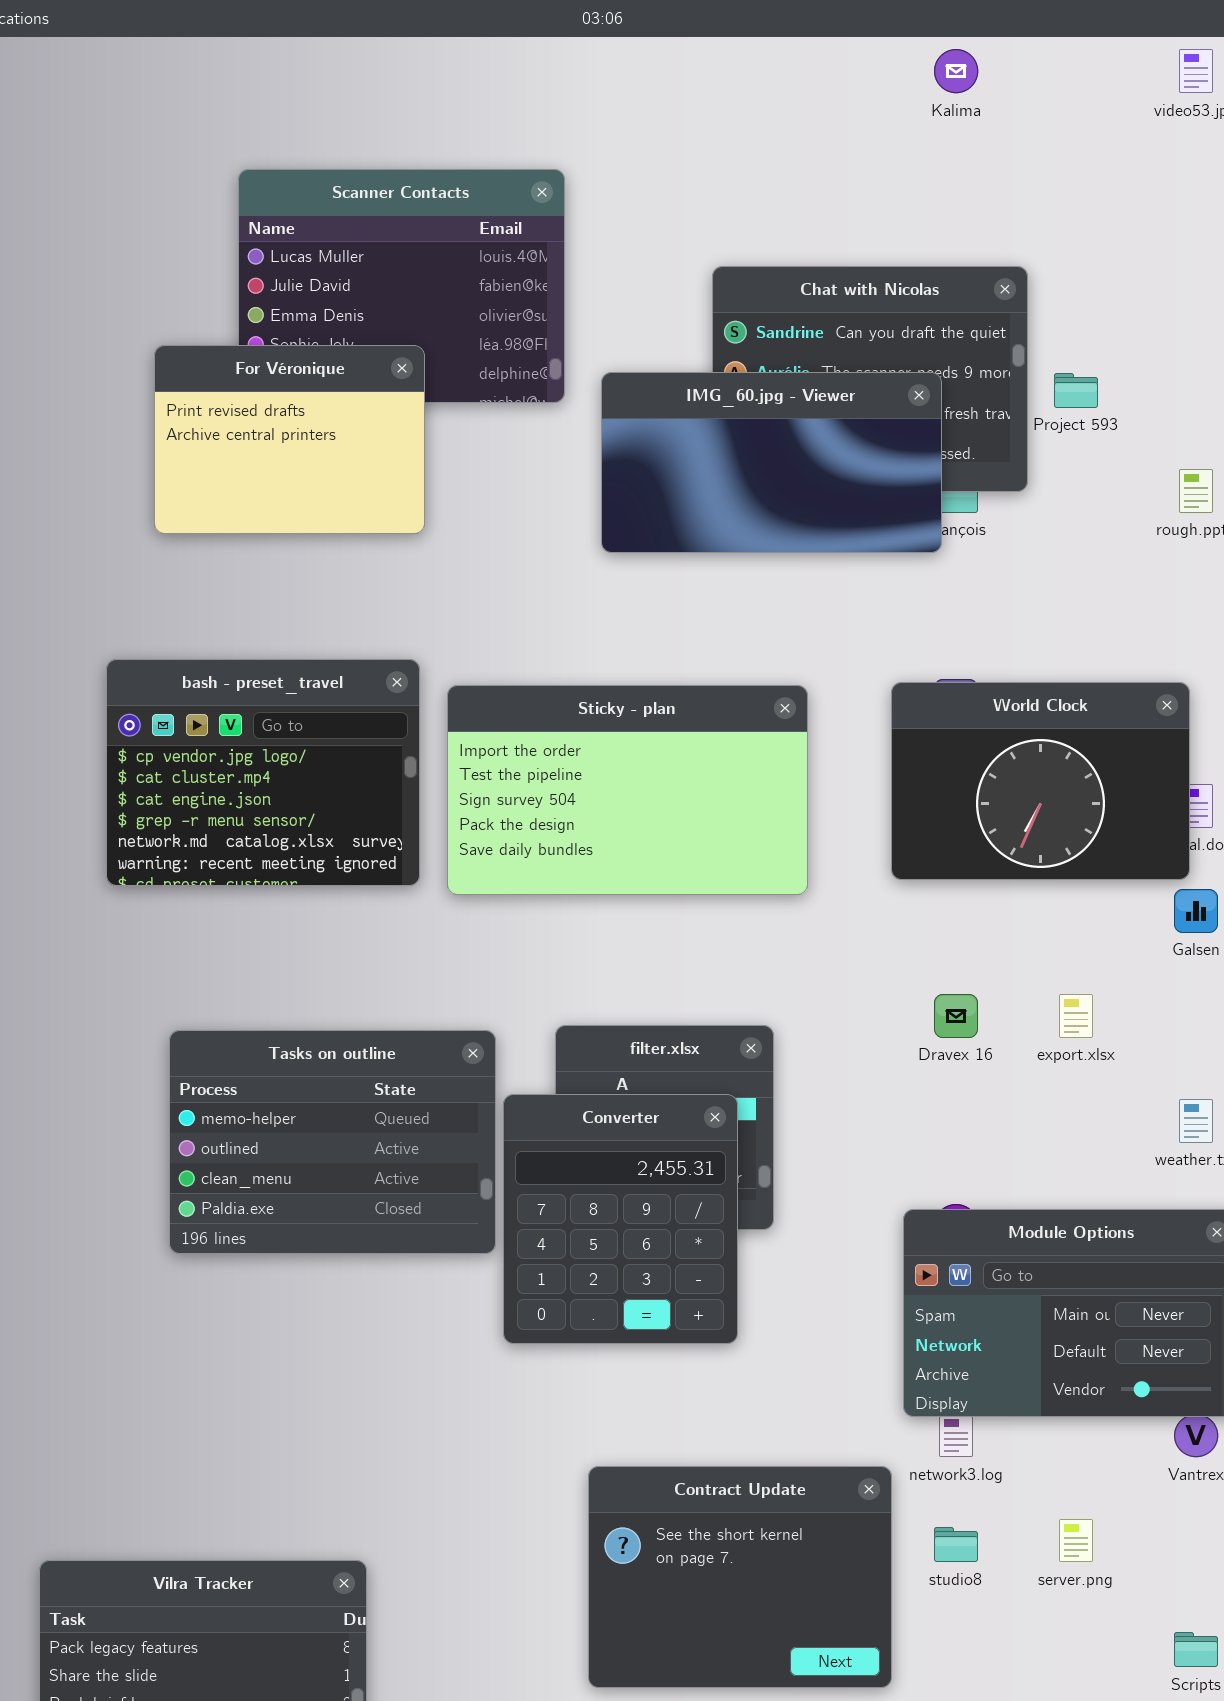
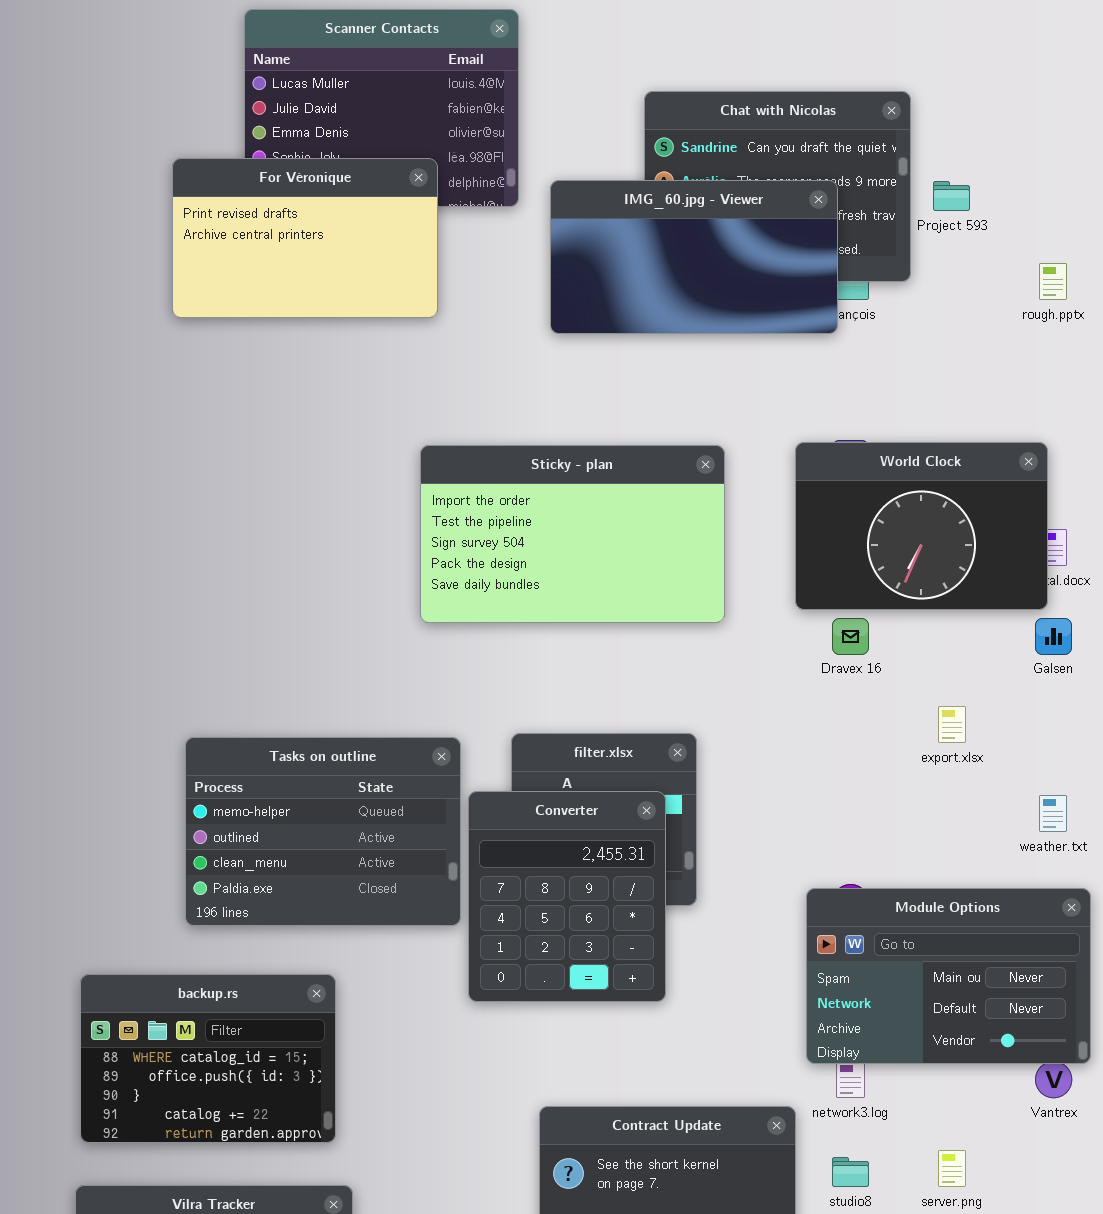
For Véronique: [154,345,425,534] -> [172,158,438,318], resized
bash - preset_travel: [106,659,420,886] -> none, closed
Dravex 16: [934,994,978,1038] -> [832,618,869,655], moved
backup.rs: none -> [80,974,336,1143], opened

